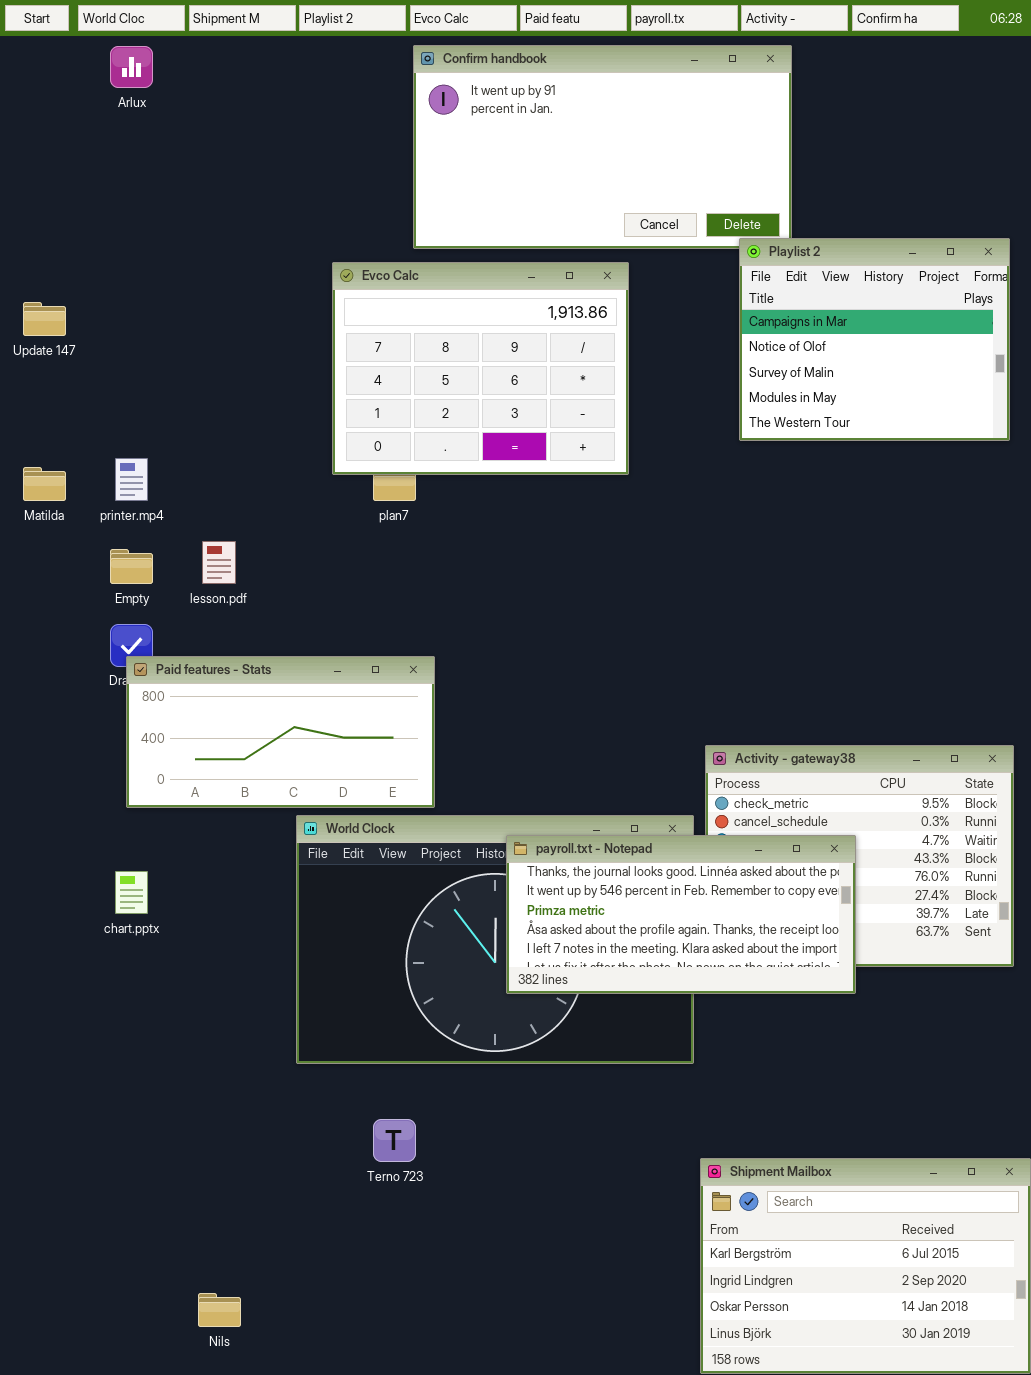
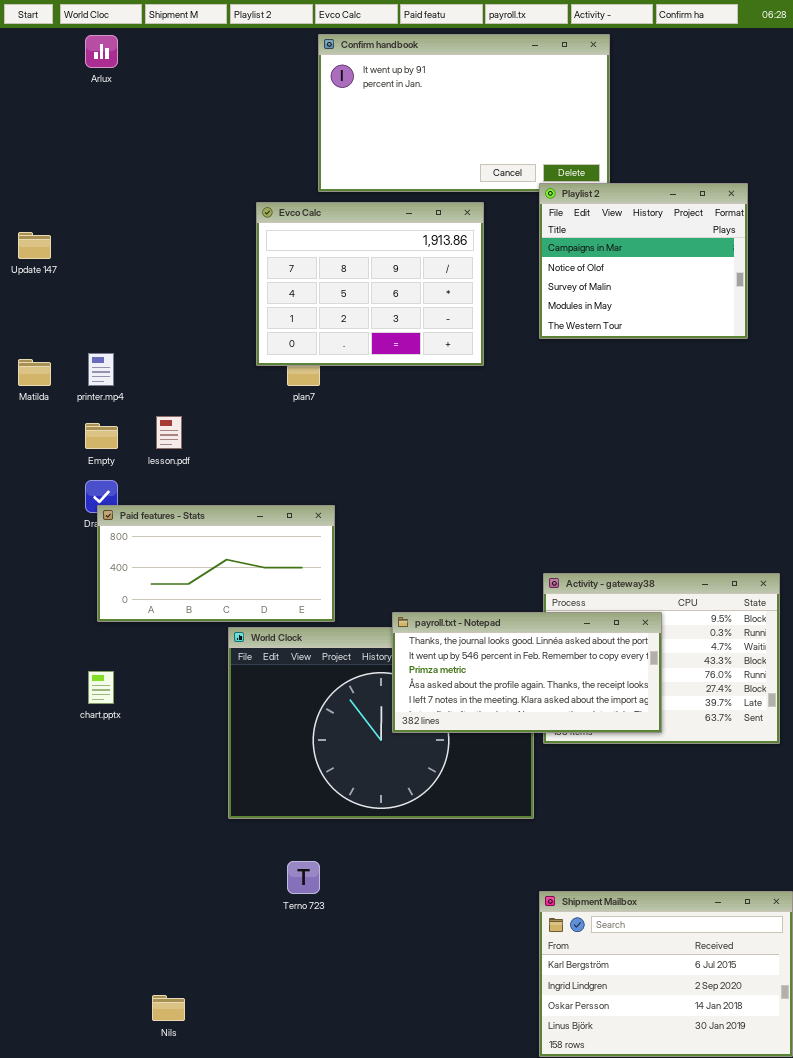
Playlist 2: [739,238,1010,441] -> [539,183,748,339], moved
payroll.txt - Notepad: [506,835,856,994] -> [392,612,662,733], moved

